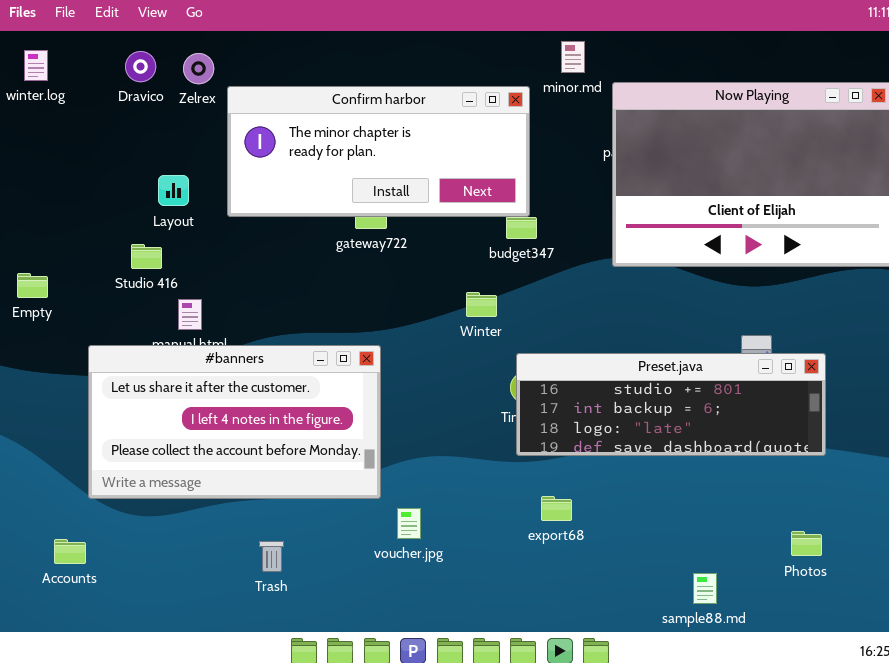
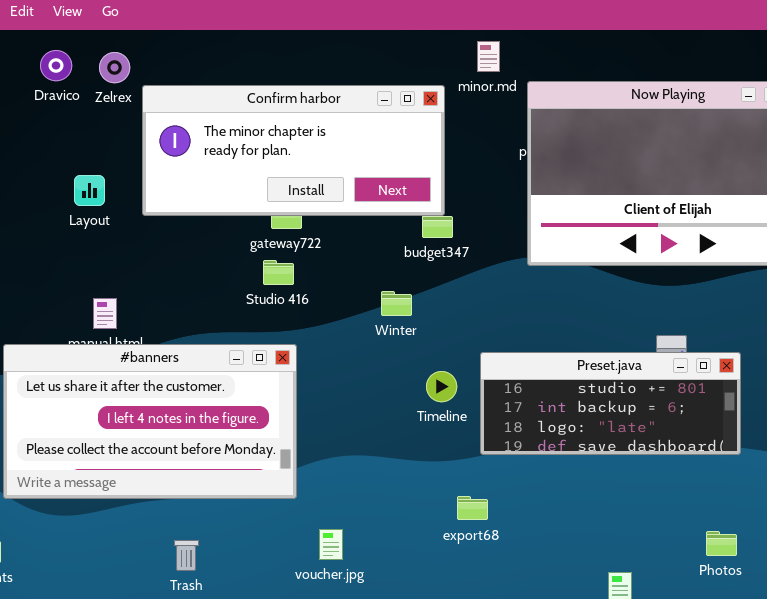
Studio 416: [131,244,162,269] -> [263,260,294,285], moved
Preset.java: [516,353,826,456] -> [480,352,741,455], resized
voucher.jpg: [397,508,421,539] -> [319,529,343,560], moved

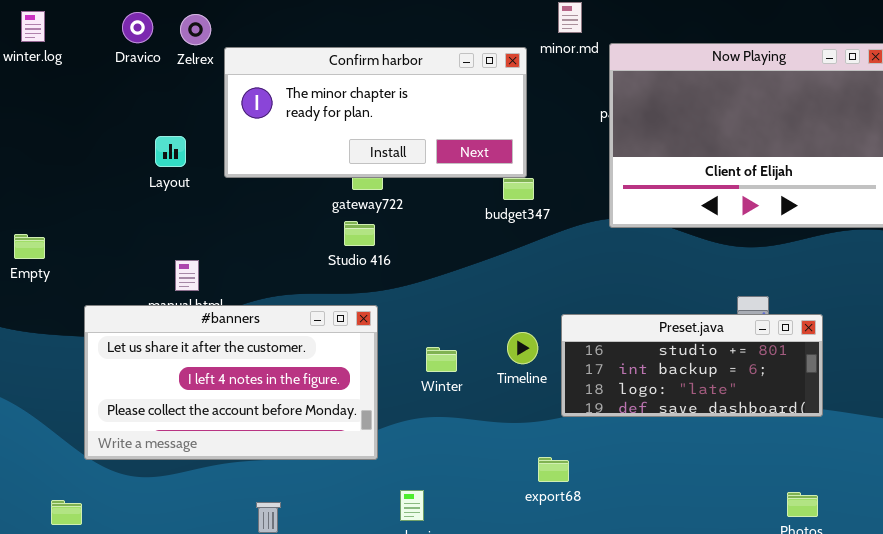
Winter: [381,291,412,316] -> [426,347,457,372], moved

